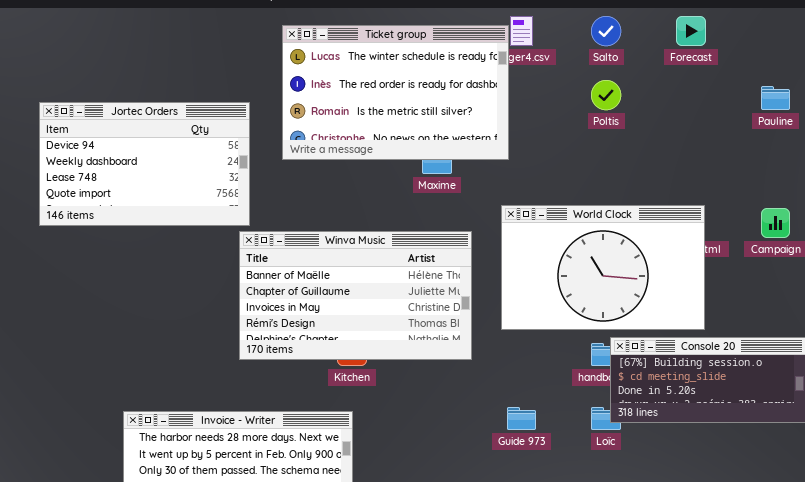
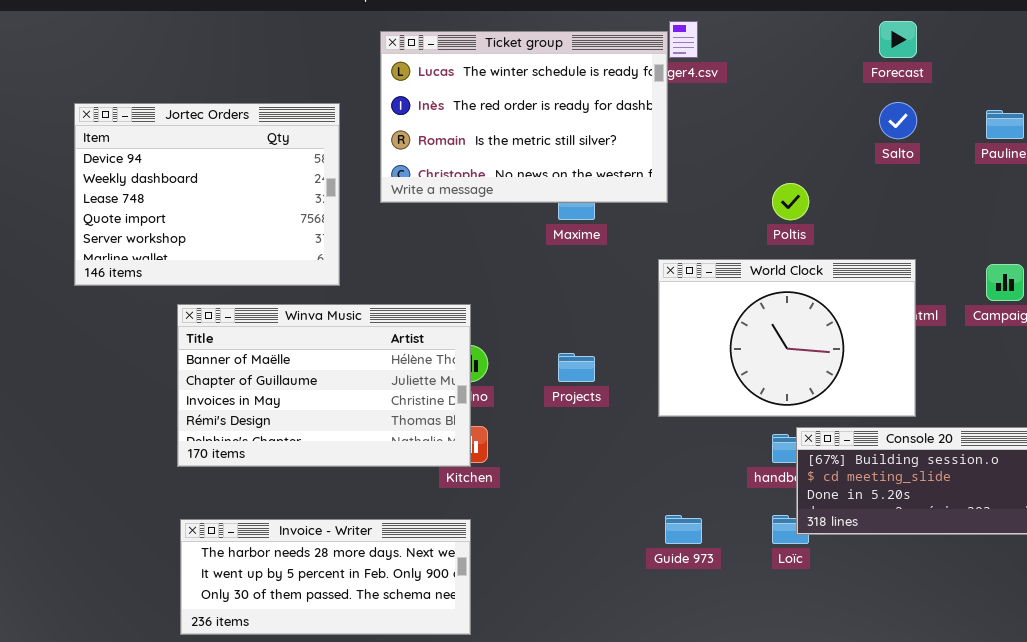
Salto: [591,16,621,46] -> [879,102,917,139], moved
Poltis: [591,80,621,110] -> [772,183,809,220], moved
Jortec Orders: [39,102,250,226] -> [74,103,340,286], resized
Winva Music: [239,231,472,360] -> [177,304,471,467], moved

